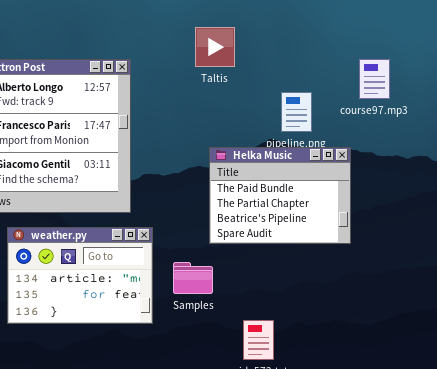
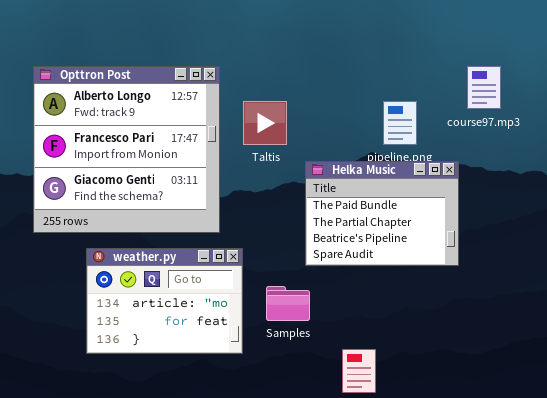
Taltis: [195,27,235,67] -> [243,101,287,145], moved

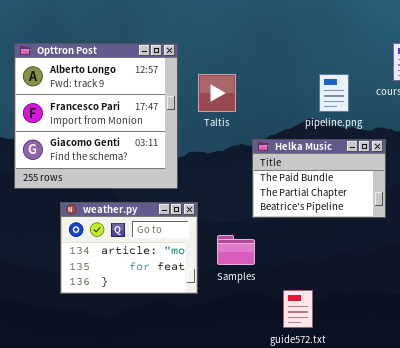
Helka Music: [305,161,459,266] -> [252,139,386,218], resized

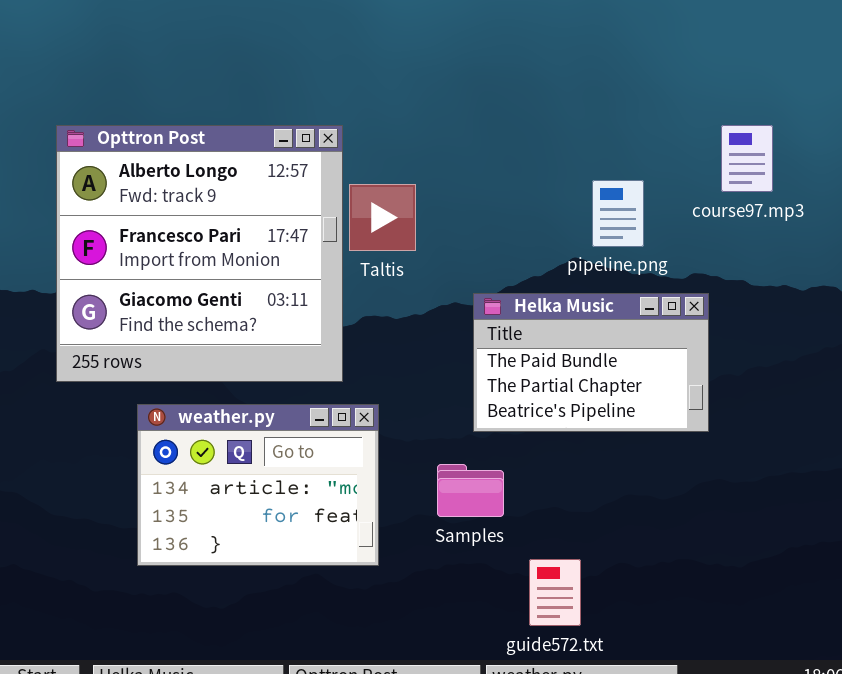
Taltis: [198,74,236,112] -> [349,184,416,251], moved
Samples: [217,235,255,265] -> [437,464,504,517], moved

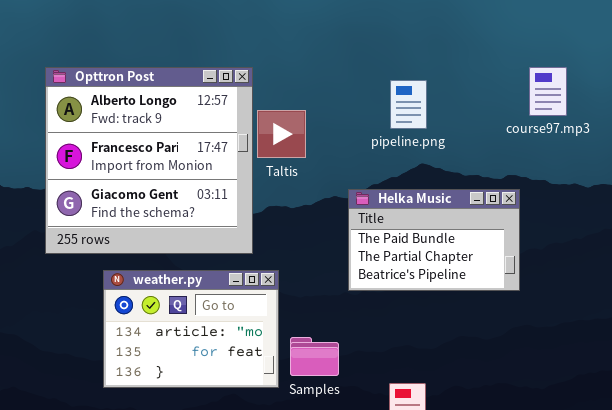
pipeline.png: [592,180,644,247] -> [390,80,427,129], moved
Samples: [437,464,504,517] -> [290,337,339,376], moved

